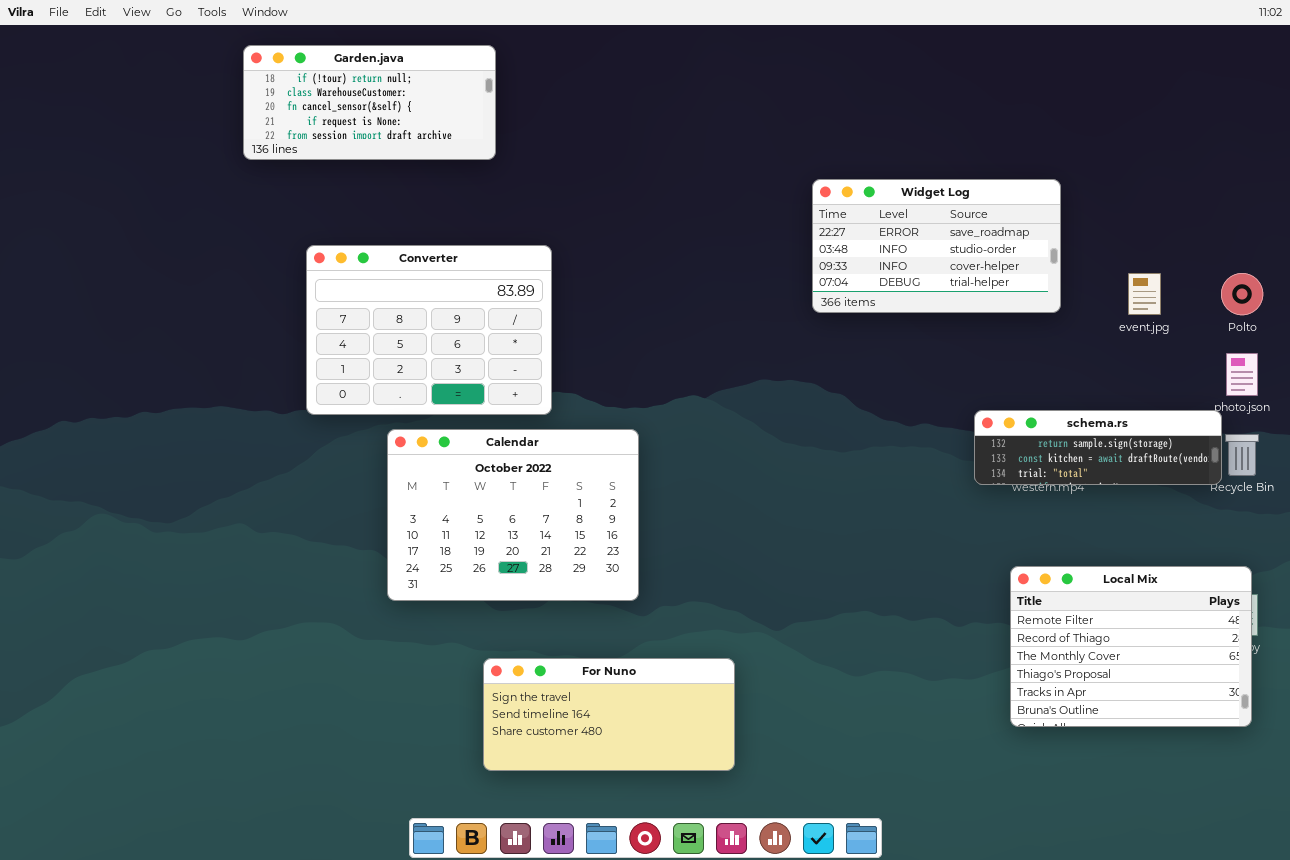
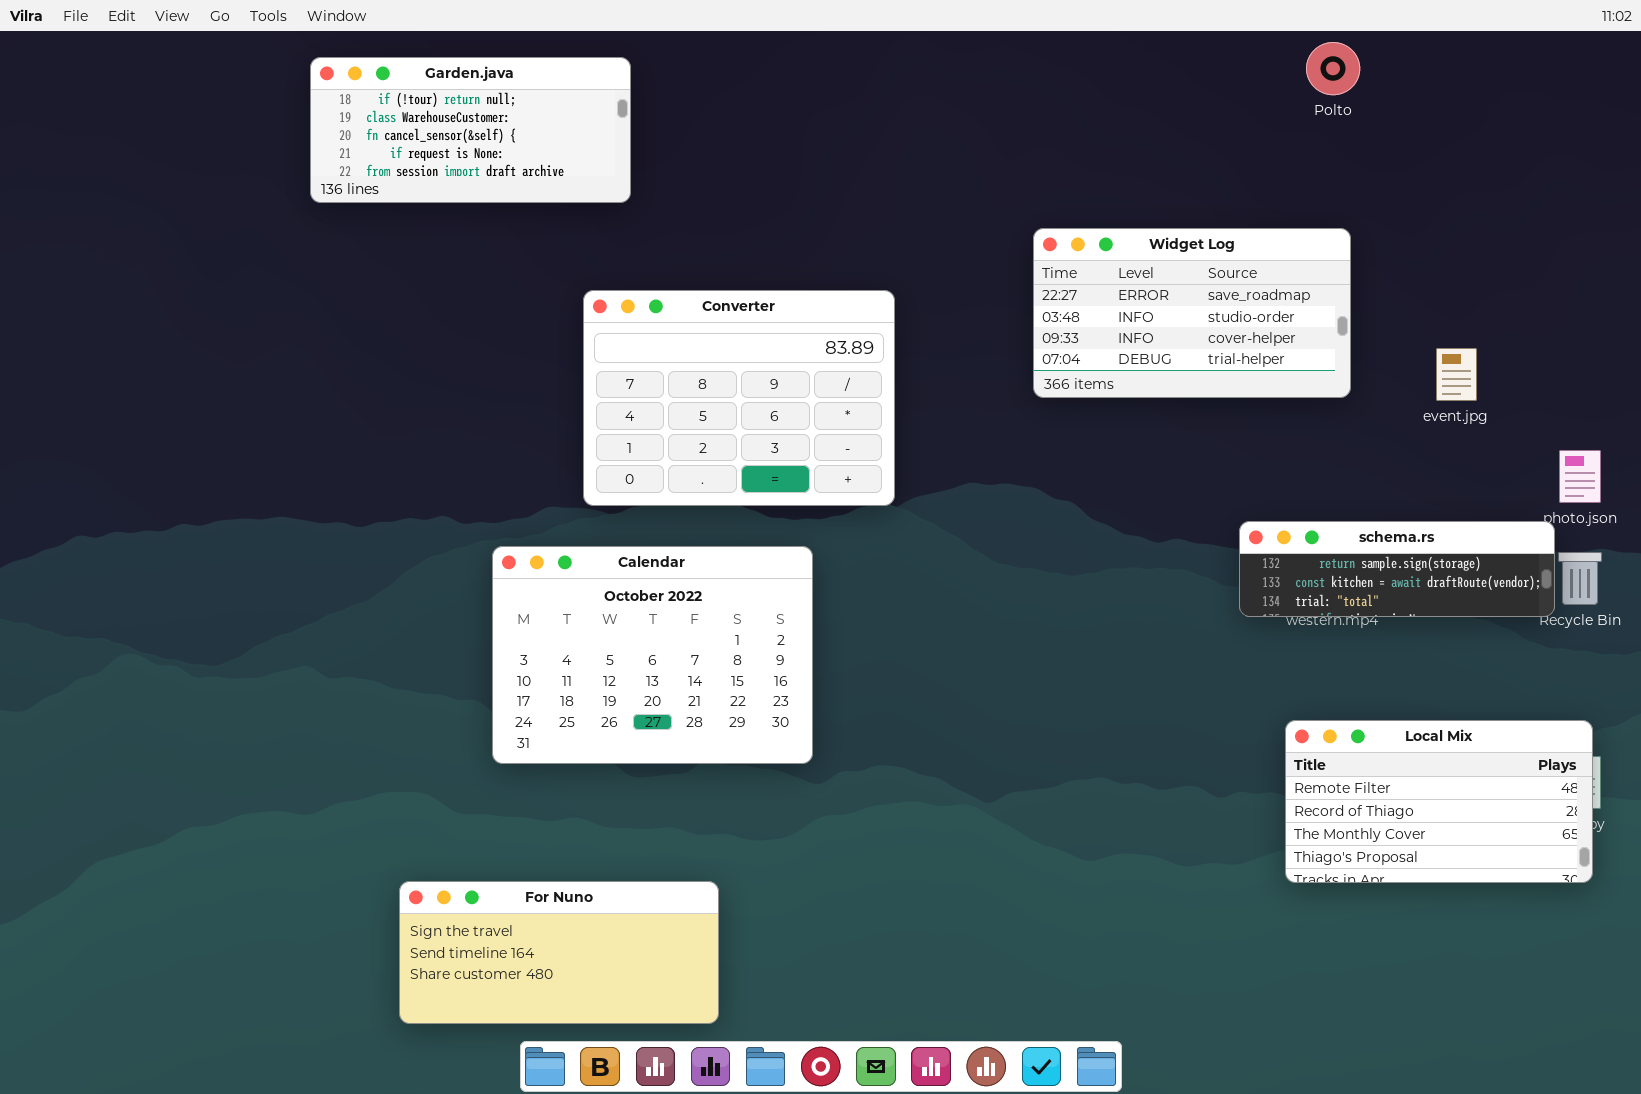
Converter: [306,245,552,415] -> [583,290,895,506], moved
Polto: [1221,273,1263,315] -> [1306,42,1360,95], moved
Local Mix: [1010,566,1252,727] -> [1285,720,1593,883], resized
For Nuno: [483,658,735,771] -> [399,881,719,1024], moved

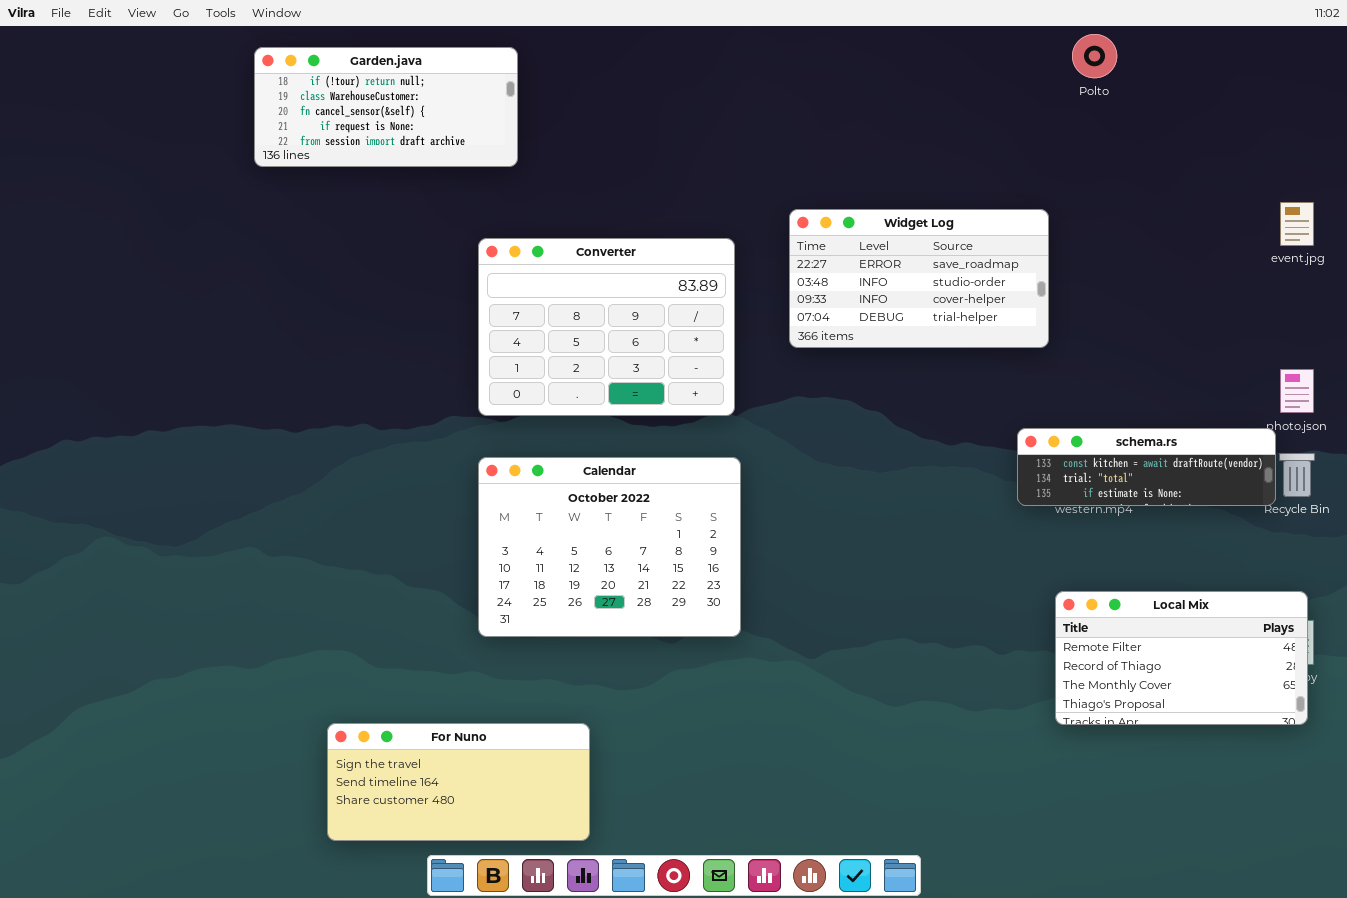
Widget Log: [1033,228,1351,398] -> [789,209,1049,348], moved
event.jpg: [1436,348,1477,401] -> [1280,202,1314,246], moved
schema.rs: [1239,521,1555,617] -> [1017,428,1276,506], scrolled down 1 row
Calendar: [492,546,813,764] -> [478,457,741,637], moved

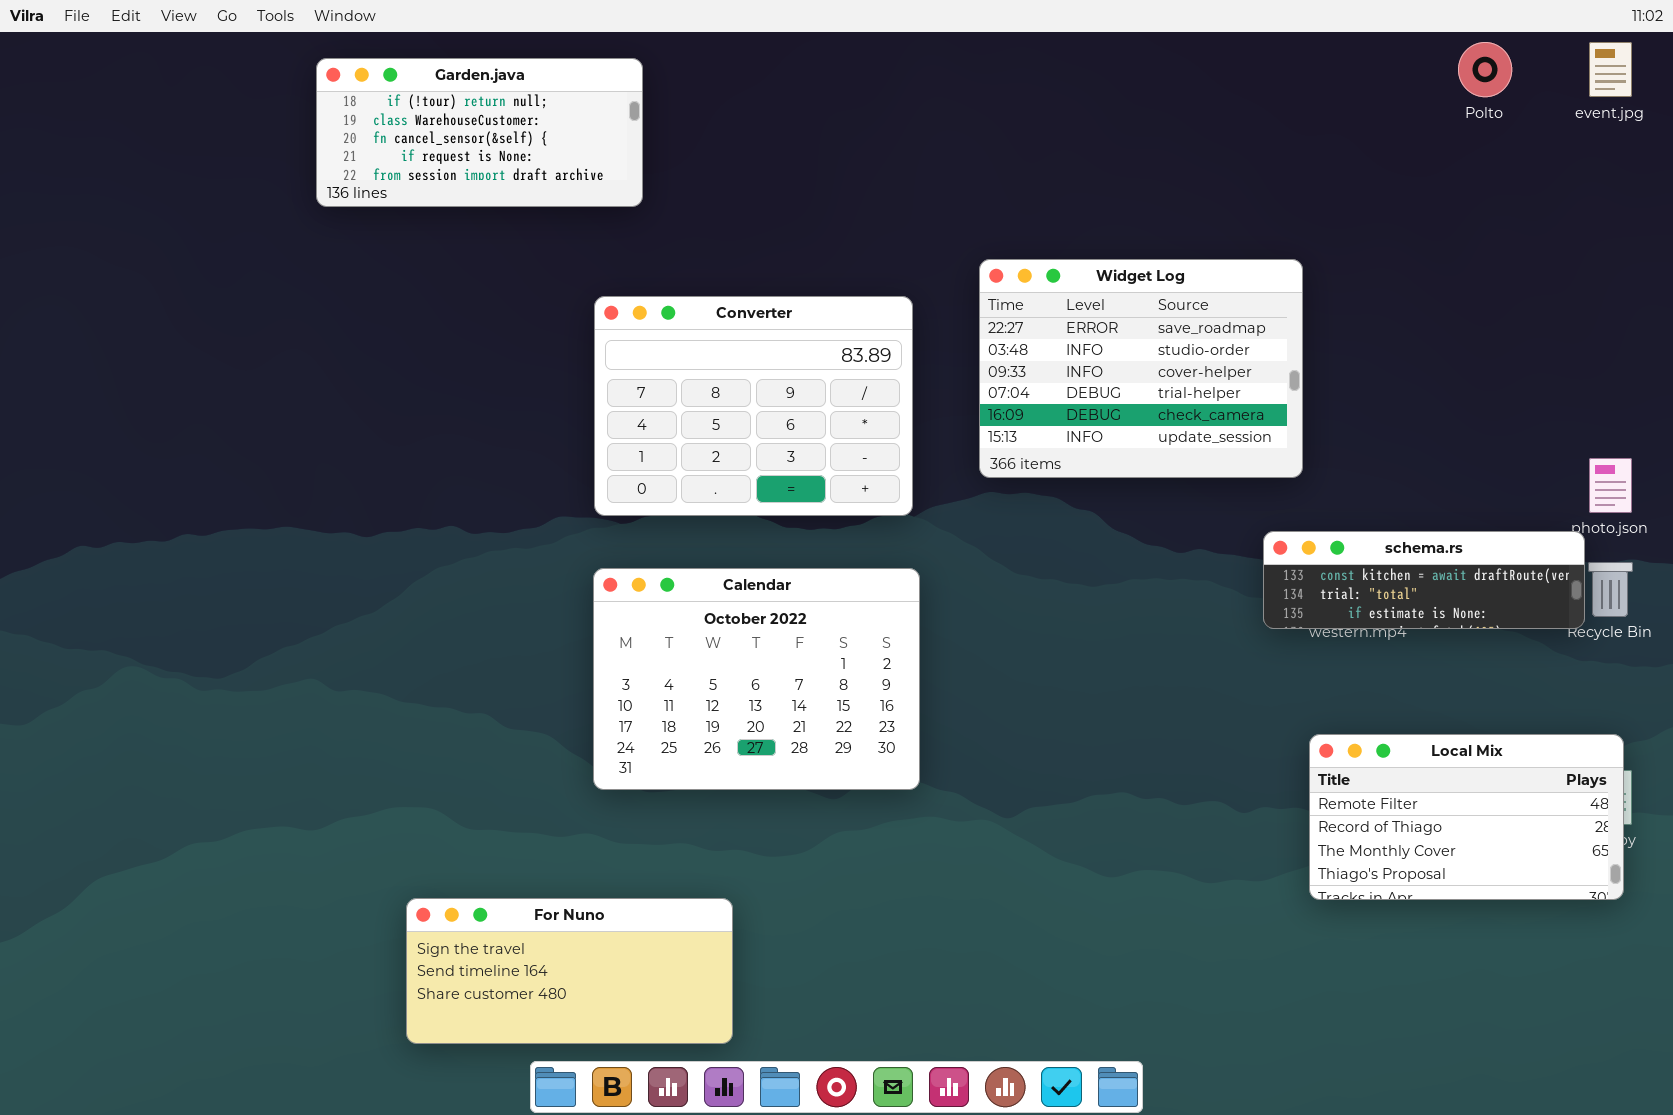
Polto: [1072,34,1117,78] -> [1458,42,1512,97], moved
event.jpg: [1280,202,1314,246] -> [1589,42,1632,97], moved
Widget Log: [789,209,1049,348] -> [979,259,1303,478], resized

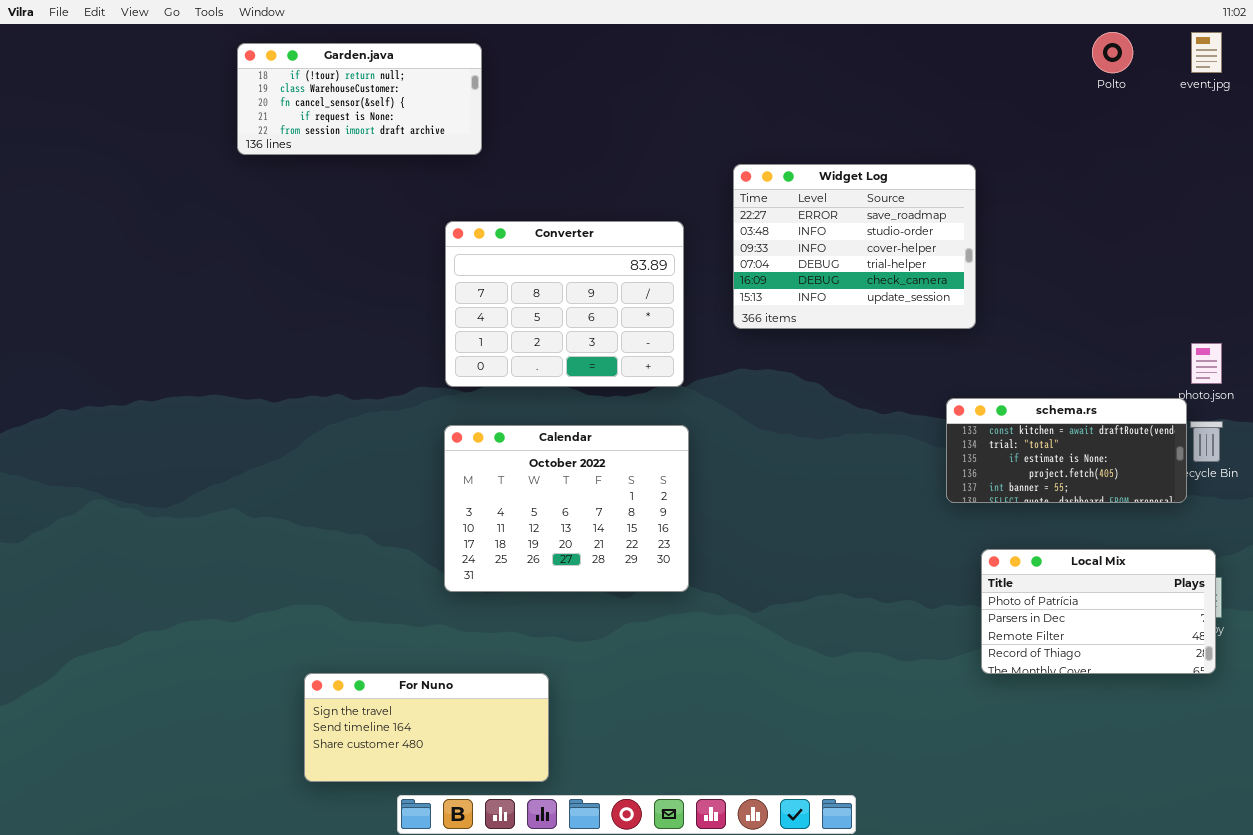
Widget Log: [979,259,1303,478] -> [733,164,976,329], moved
schema.rs: [1263,531,1585,629] -> [946,398,1187,503], resized
Local Mix: [1309,734,1624,900] -> [981,549,1216,674], scrolled up 2 rows

